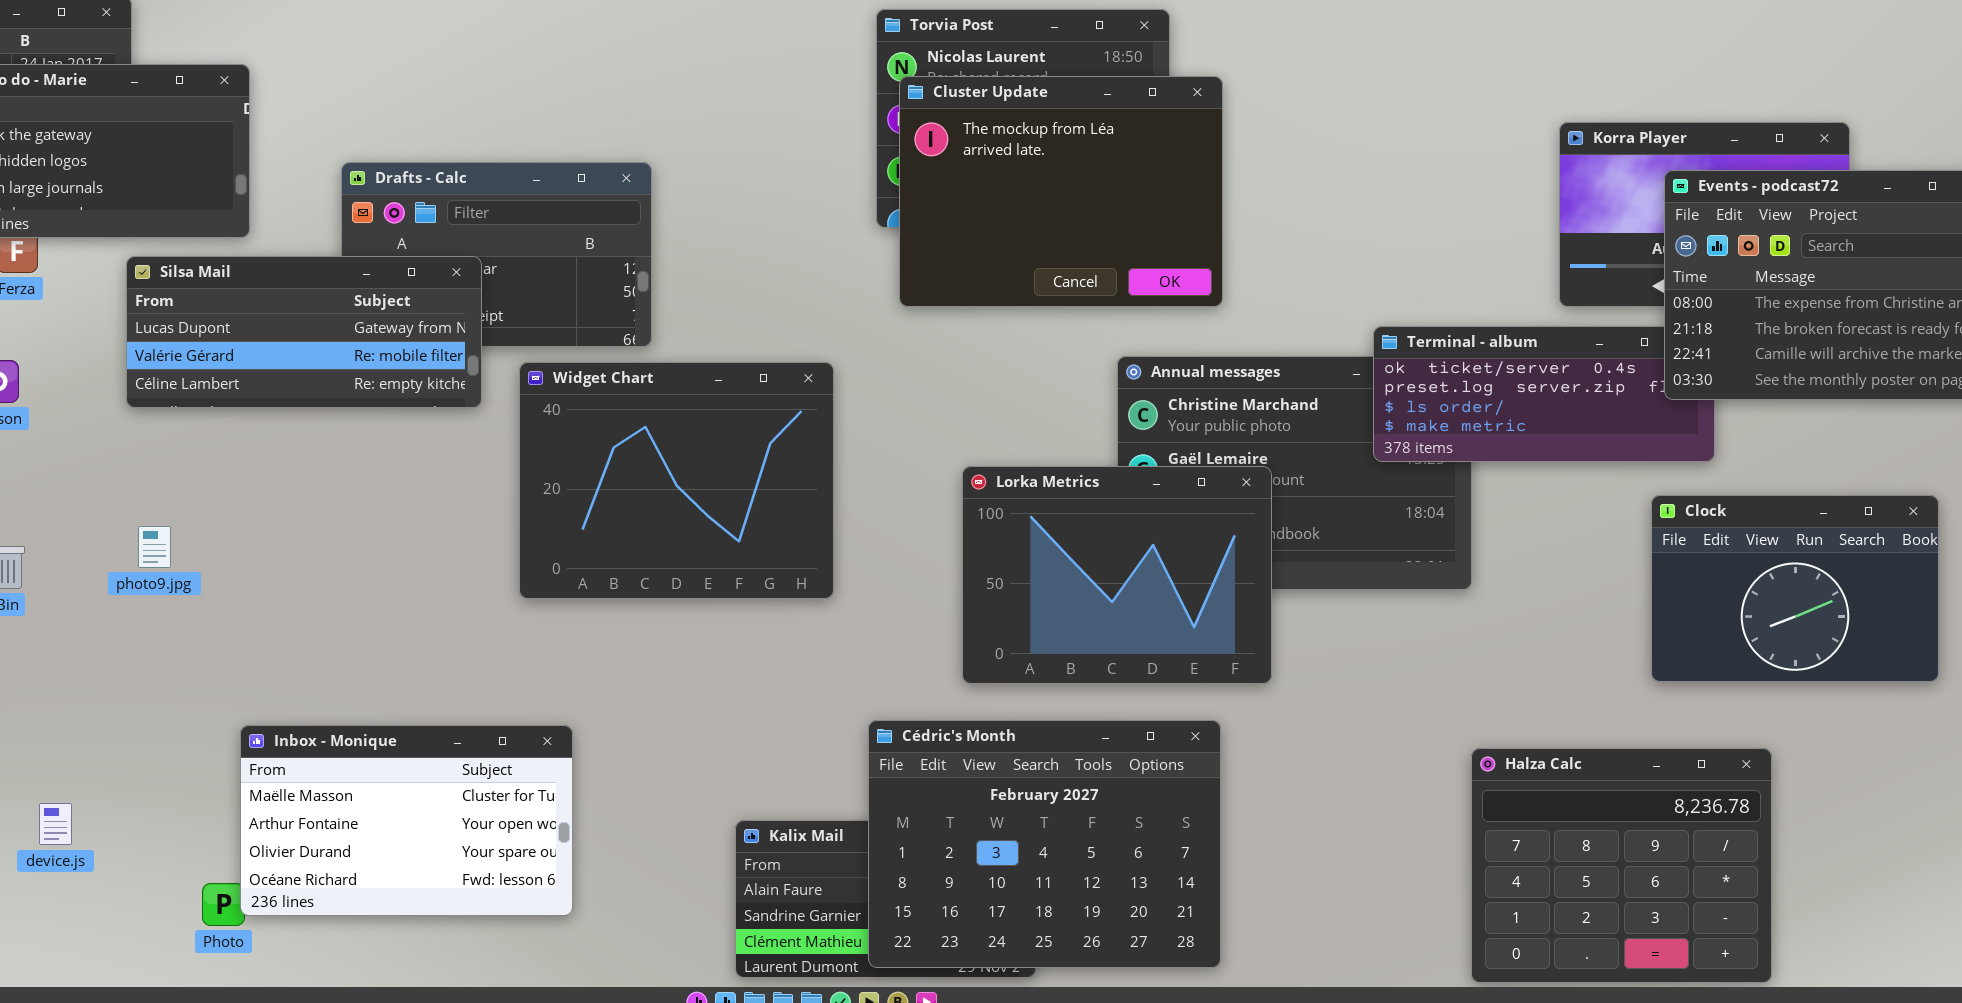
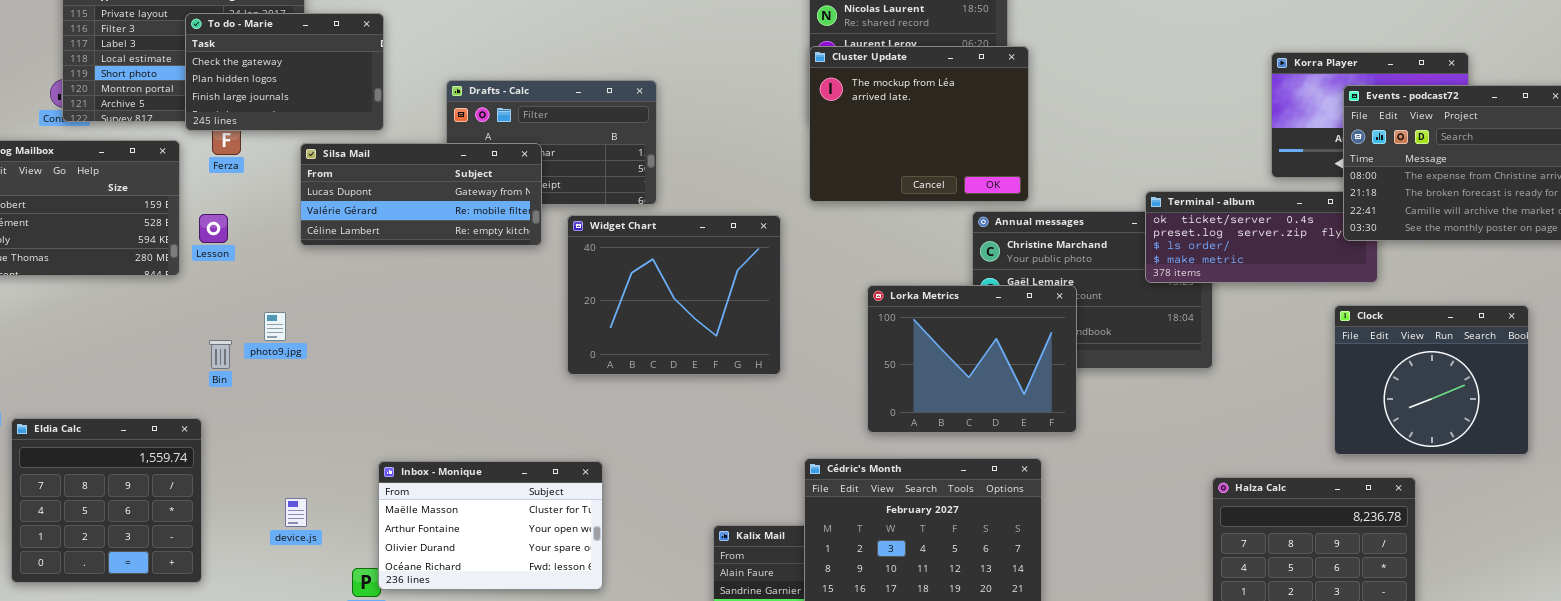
Cluster Update: [899,76,1223,307] -> [809,46,1029,202], moved
Clock: [1651,495,1939,682] -> [1334,305,1529,455], resized
photo9.jpg: [138,526,171,568] -> [264,312,286,341], moved
device.js: [39,803,72,845] -> [285,498,307,527], moved

